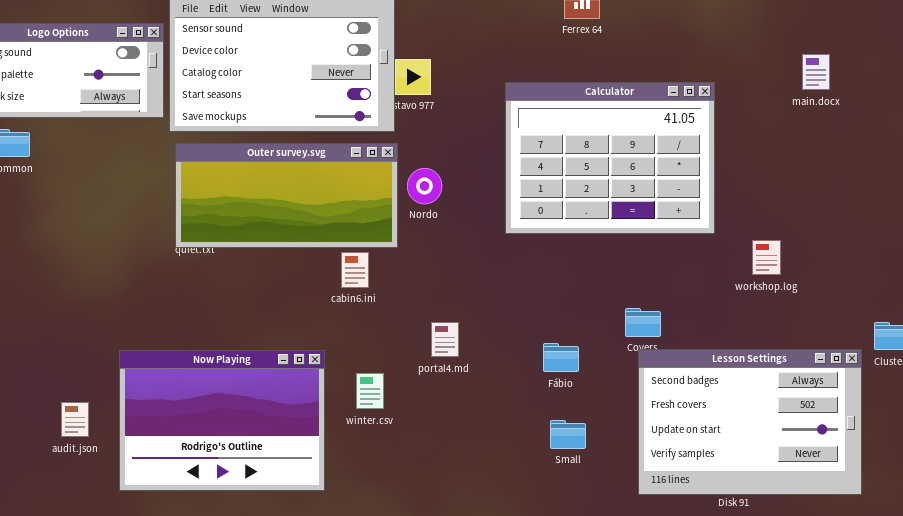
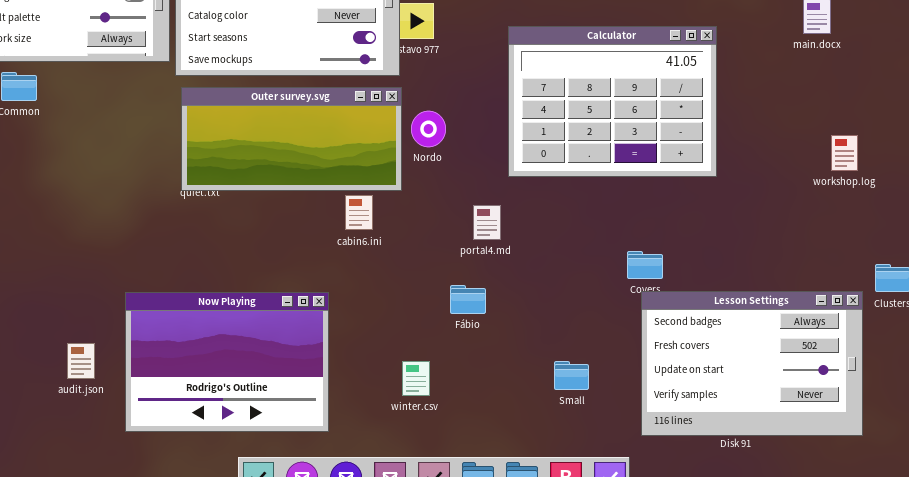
workshop.log: [752,240,781,275] -> [831,135,858,171], moved
portal4.md: [431,322,459,357] -> [473,205,501,240], moved
Fábio: [543,343,579,372] -> [450,285,486,314], moved
winter.csv: [356,373,384,409] -> [402,361,430,396], moved

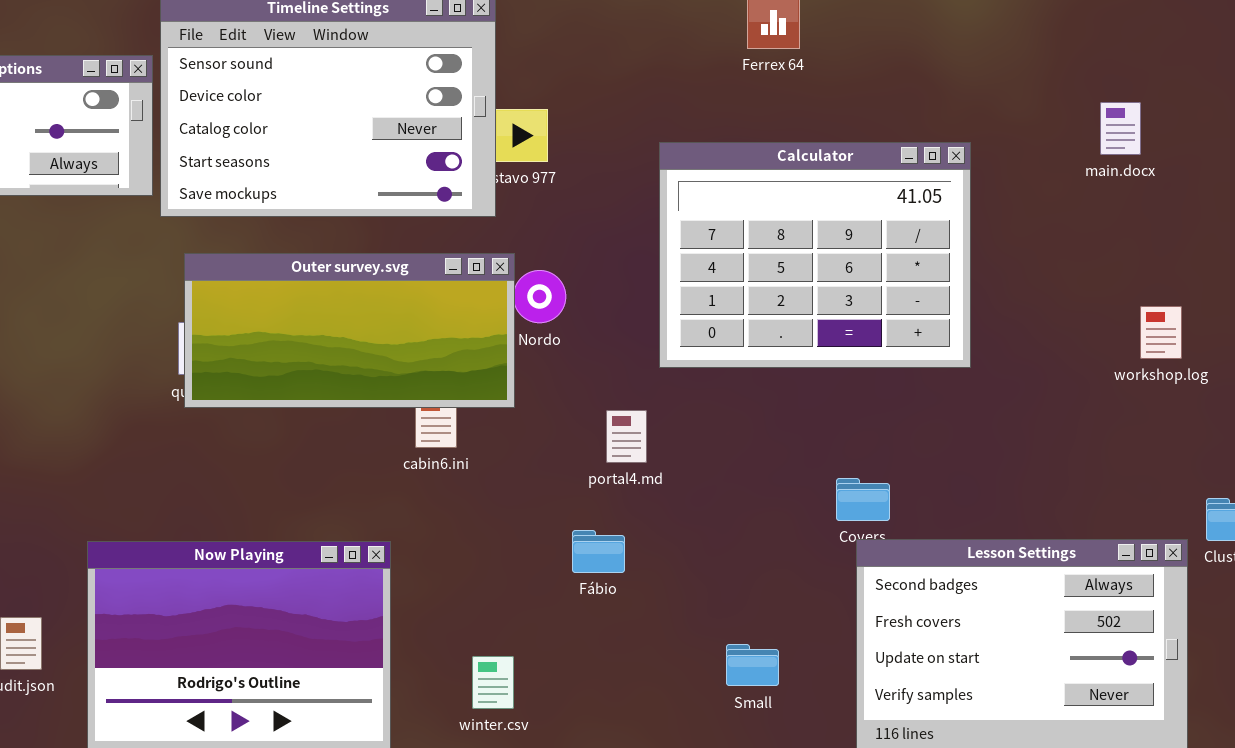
Outer survey.svg: [181,87,402,191] -> [184,253,515,408], moved
winter.csv: [402,361,430,396] -> [472,656,514,709], moved

